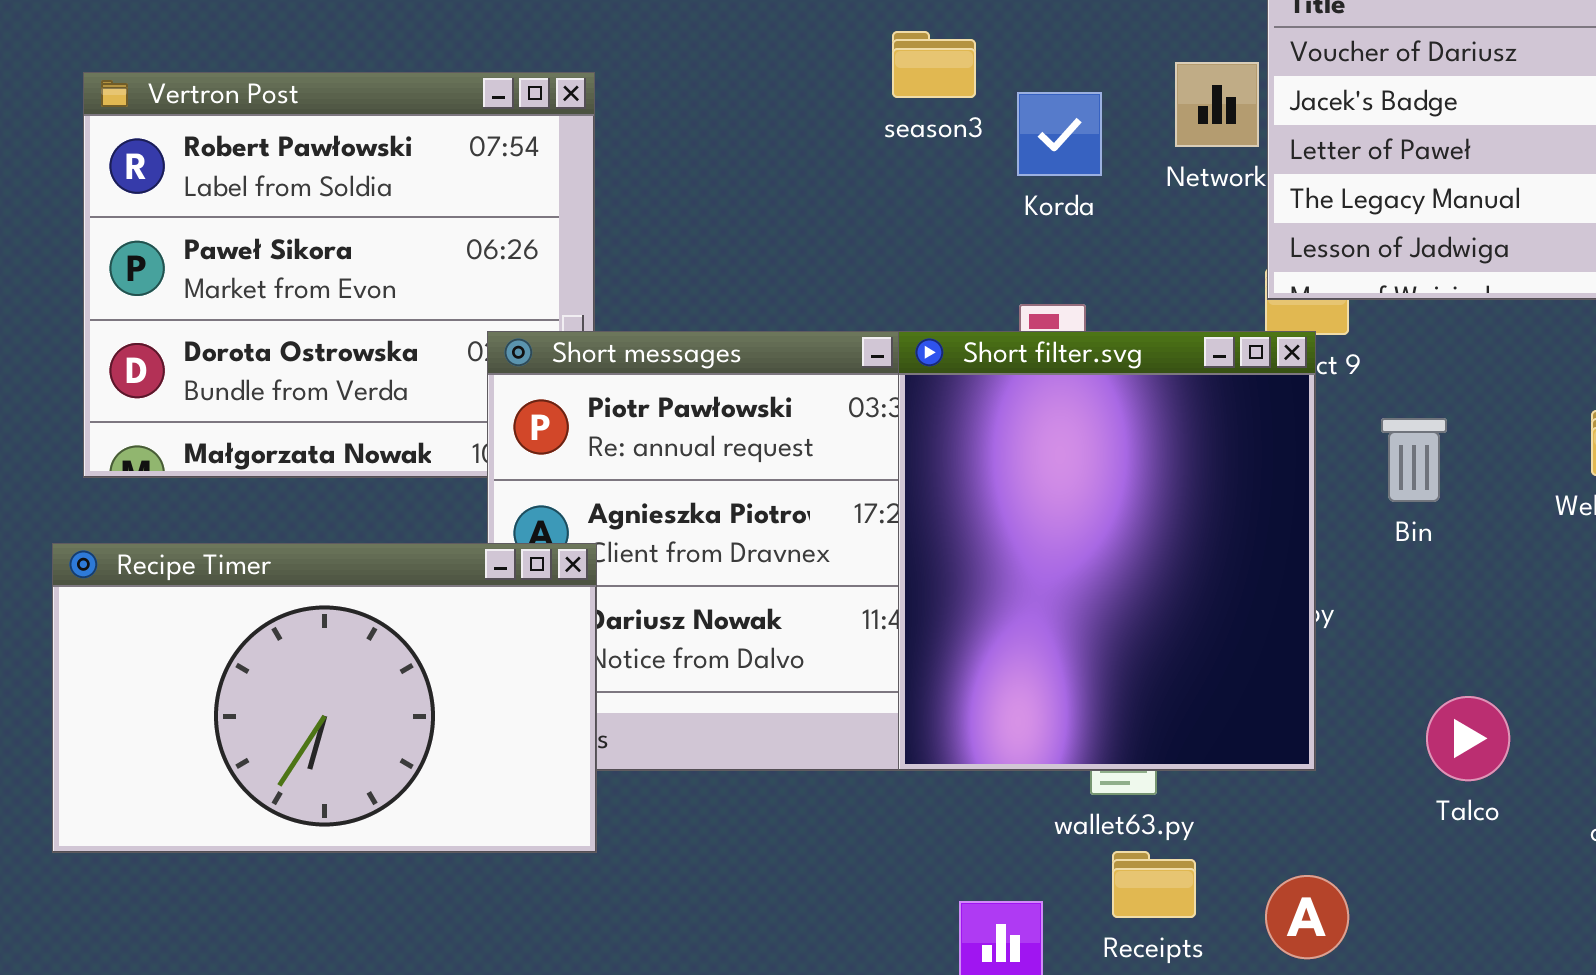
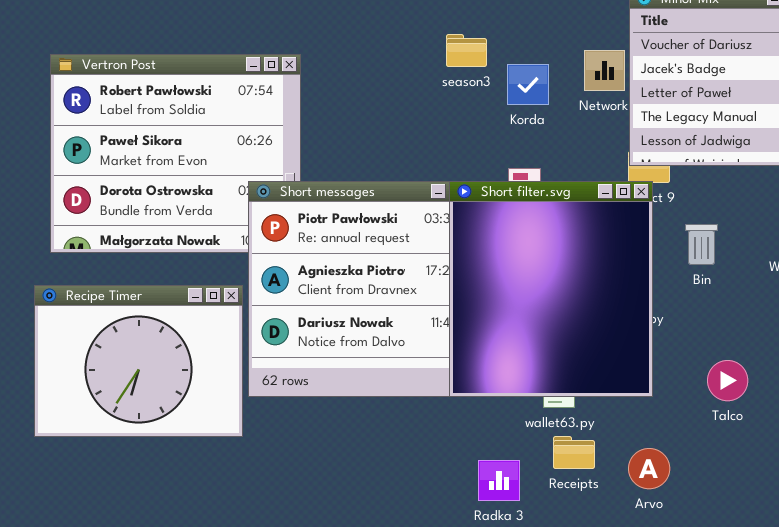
Recipe Timer: [52,543,597,853] -> [34,285,243,437], resized

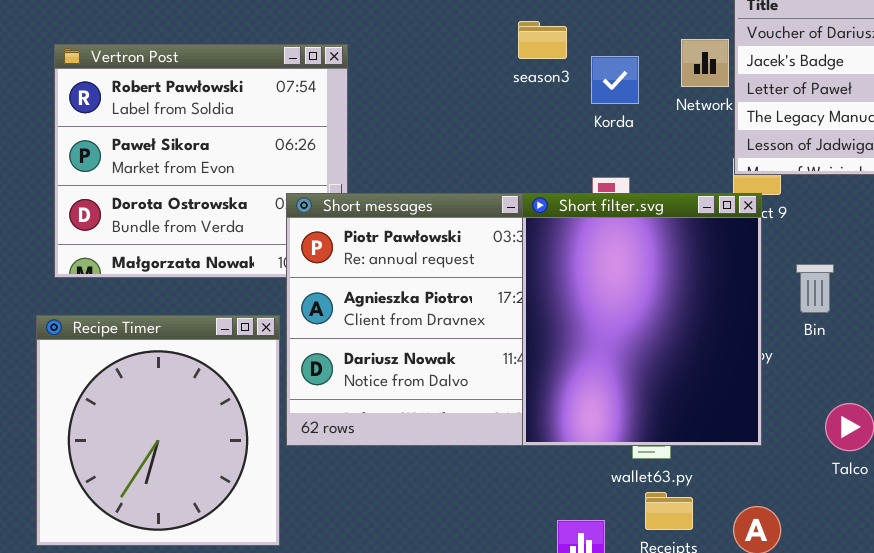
Bin: [685,224,718,265] -> [796,264,834,313], moved
Recipe Timer: [34,285,243,437] -> [36,315,280,546], resized

